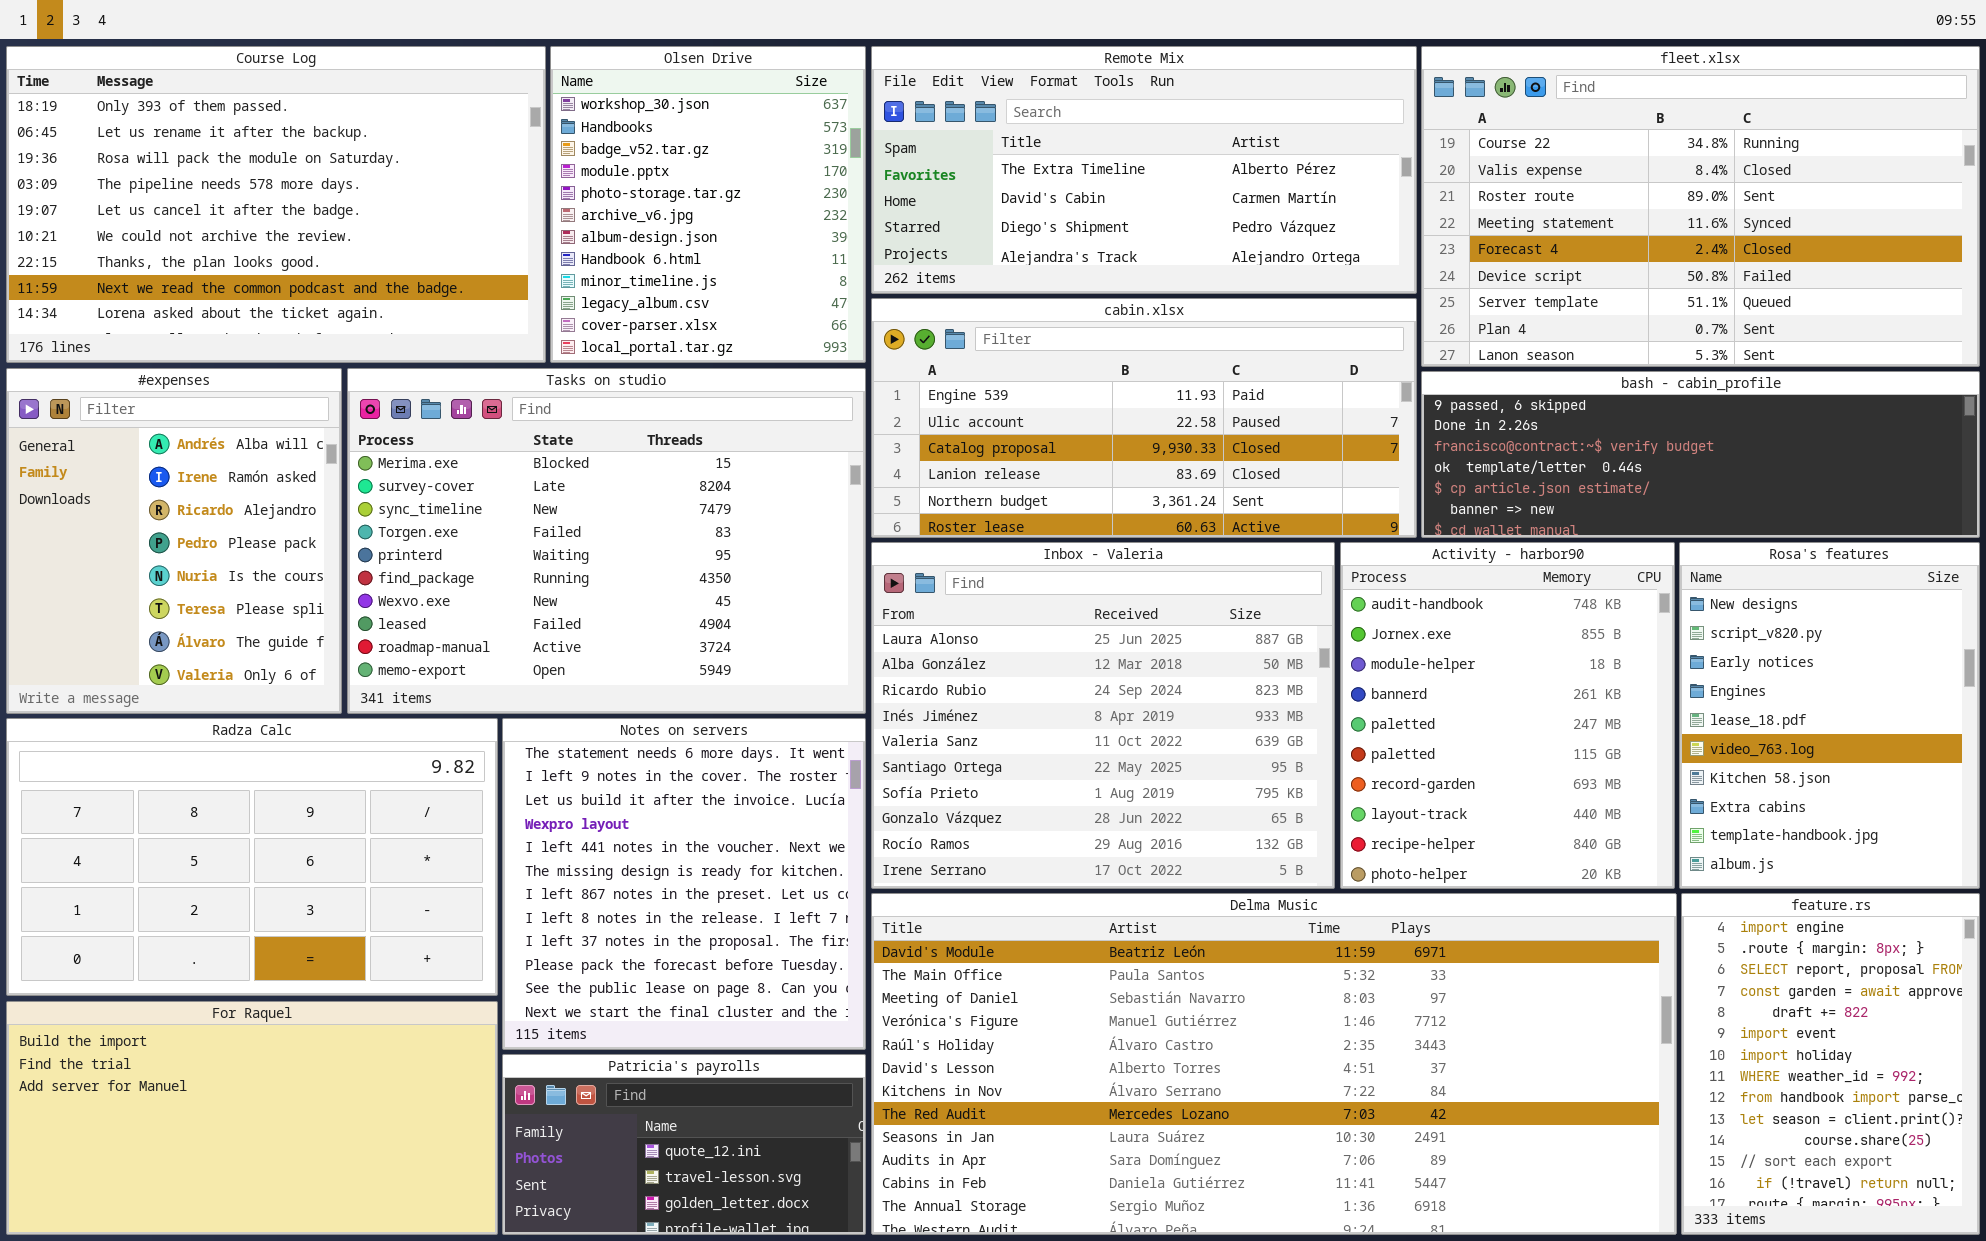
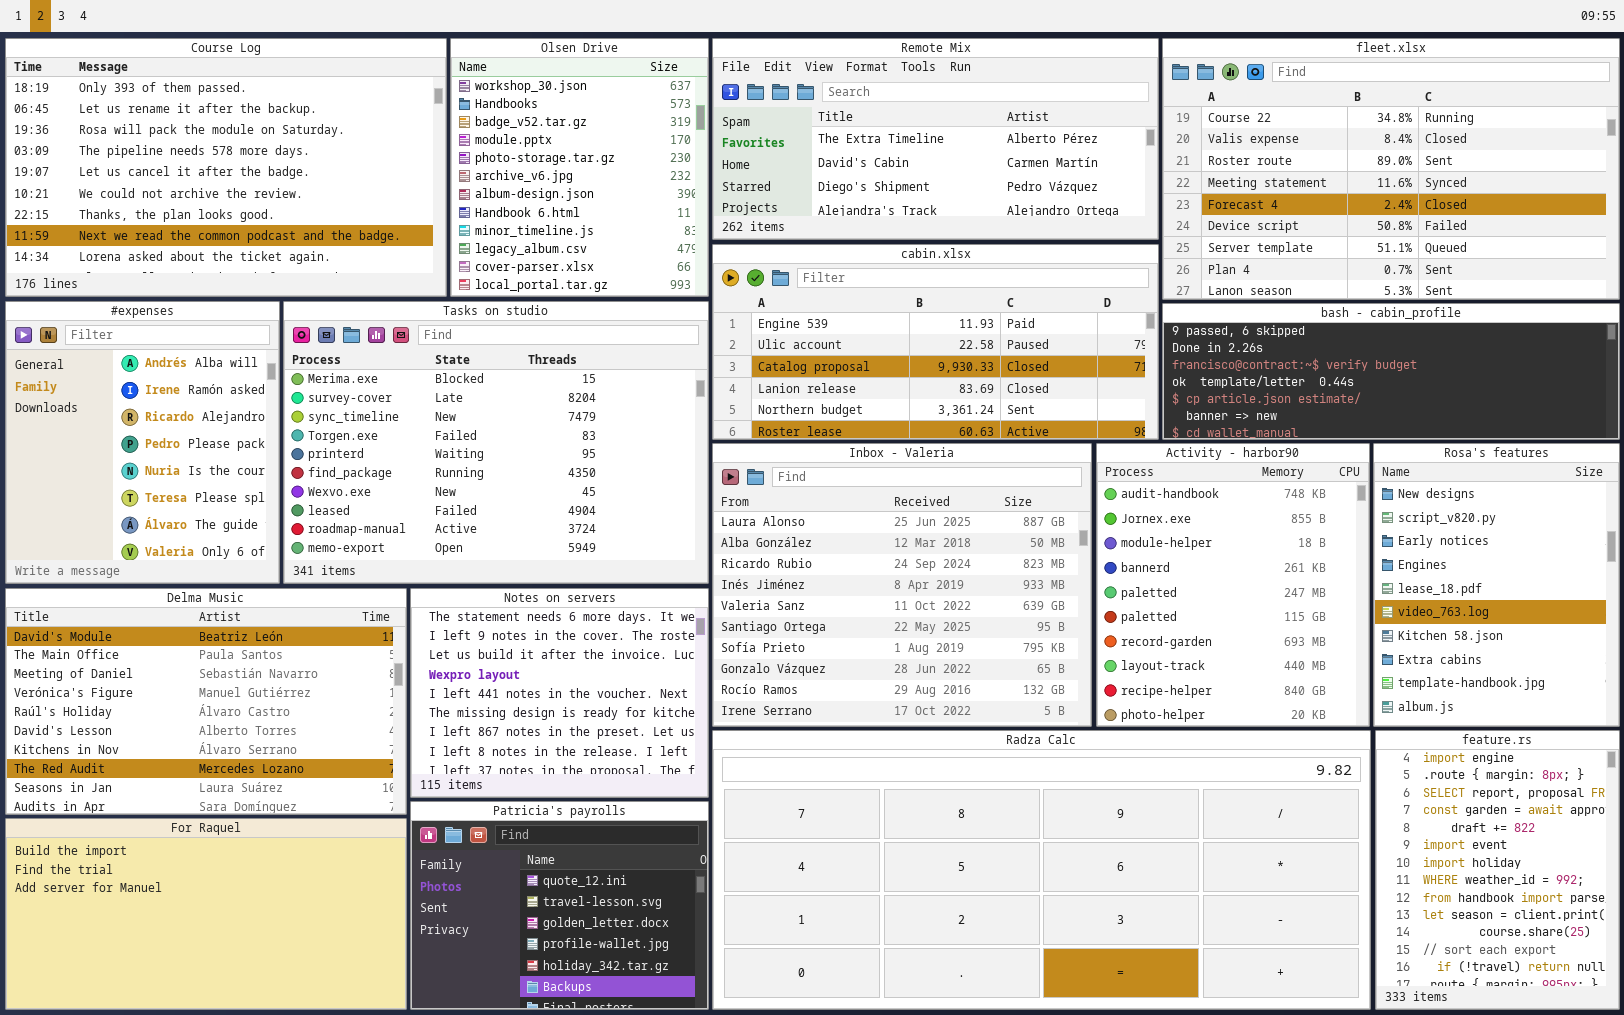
Radza Calc: [6,718,498,996] -> [712,730,1371,1010], moved, resized
Notes on servers: [502,718,866,1050] -> [410,588,709,798], resized
Delma Music: [871,893,1677,1235] -> [5,588,407,815], moved, resized
Patricia's payrolls: [502,1054,866,1235] -> [410,801,709,1010], resized

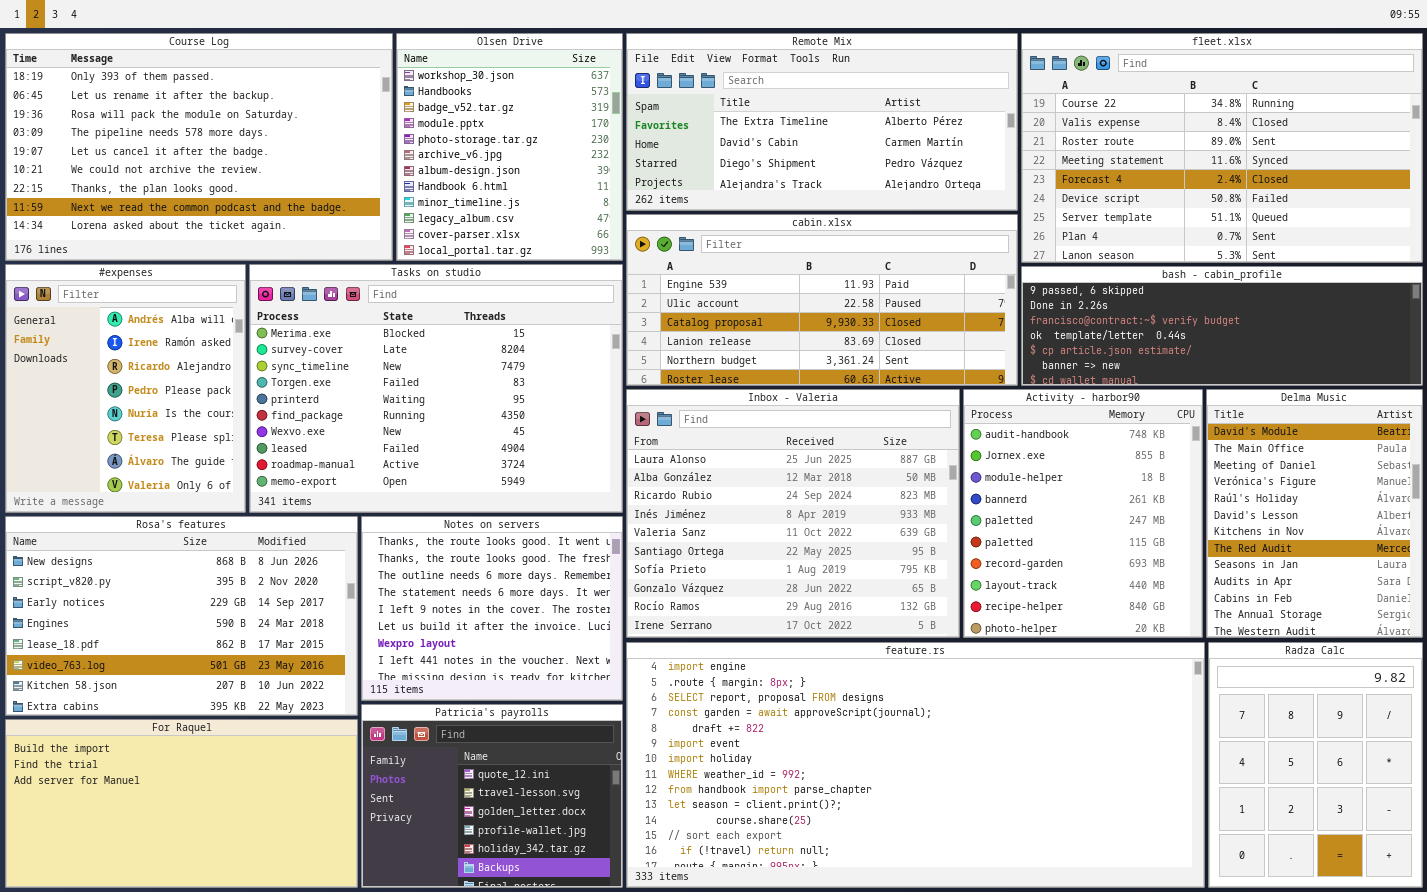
Rosa's features: [1373,443,1620,727] -> [5,516,358,716], moved, resized
Delma Music: [5,588,407,815] -> [1206,389,1423,638], moved, resized
Notes on servers: [410,588,709,798] -> [361,516,623,701], scrolled up 3 rows
Radza Calc: [712,730,1371,1010] -> [1208,642,1423,888], moved, resized
feature.rs: [1375,730,1620,1010] -> [626,642,1205,888], moved, resized

